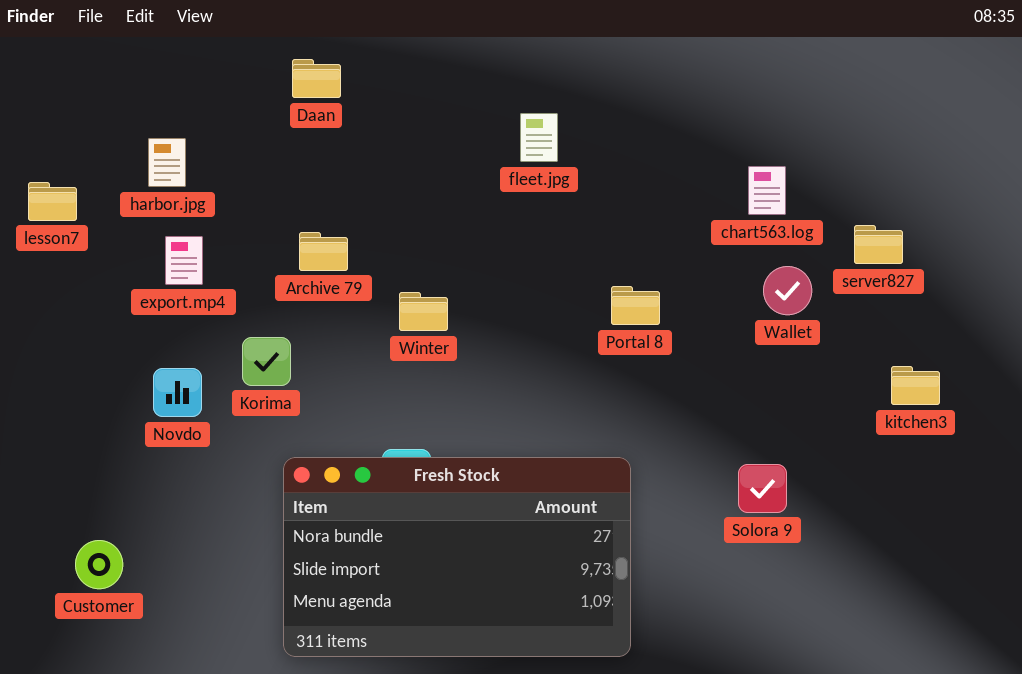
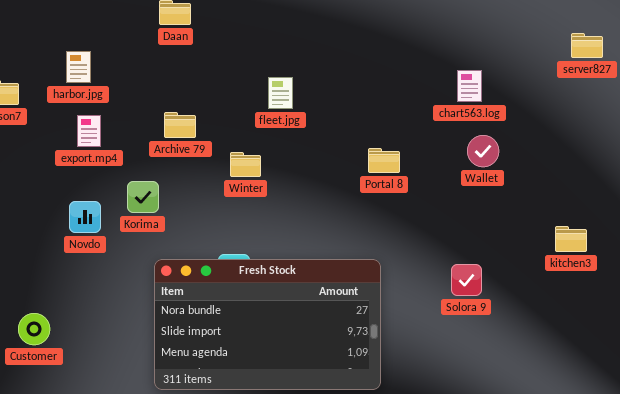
fleet.jpg: [520,113,558,162] -> [268,77,293,109], moved
server827: [854,225,903,264] -> [571,33,603,58], moved
kitchen3: [891,366,940,405] -> [555,226,587,252], moved

